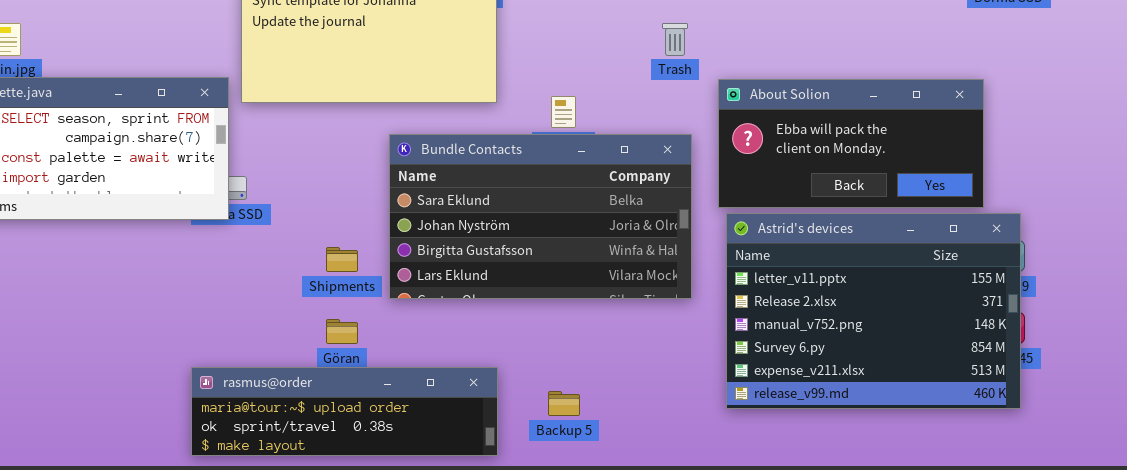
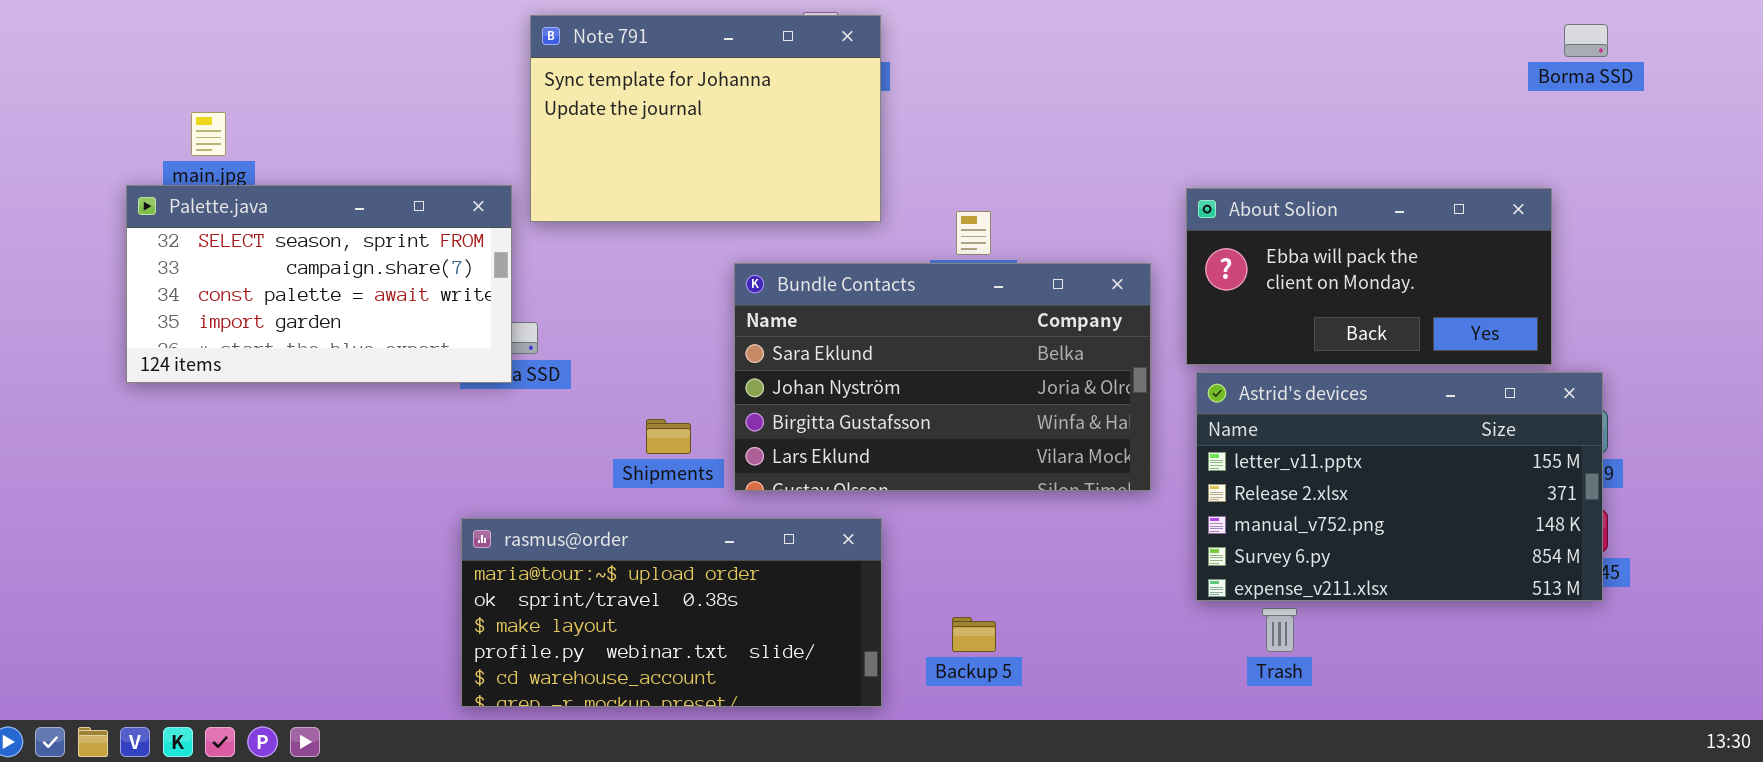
Trash: [662,23,688,56] -> [1262,608,1297,652], moved
Astrid's devices: [726,213,1021,409] -> [1196,372,1603,601], resized
rasmus@order: [191,367,498,456] -> [461,518,882,707], resized

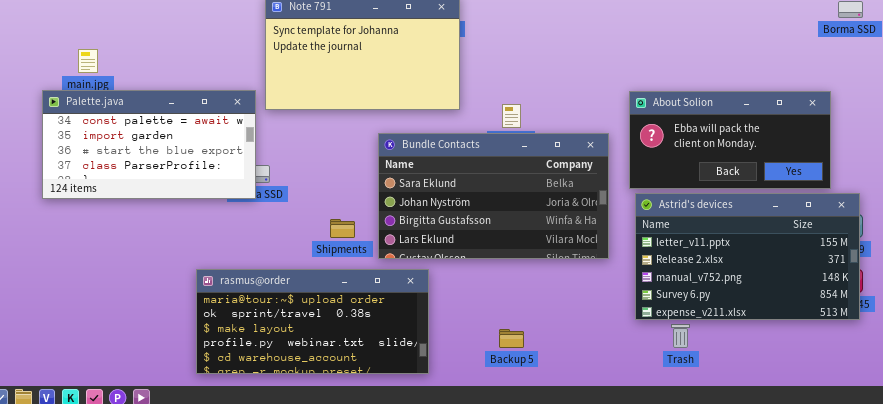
Palette.java: [126,185,512,383] -> [42,90,256,199], scrolled down 2 rows
rasmus@order: [461,518,882,707] -> [196,269,429,374], moved

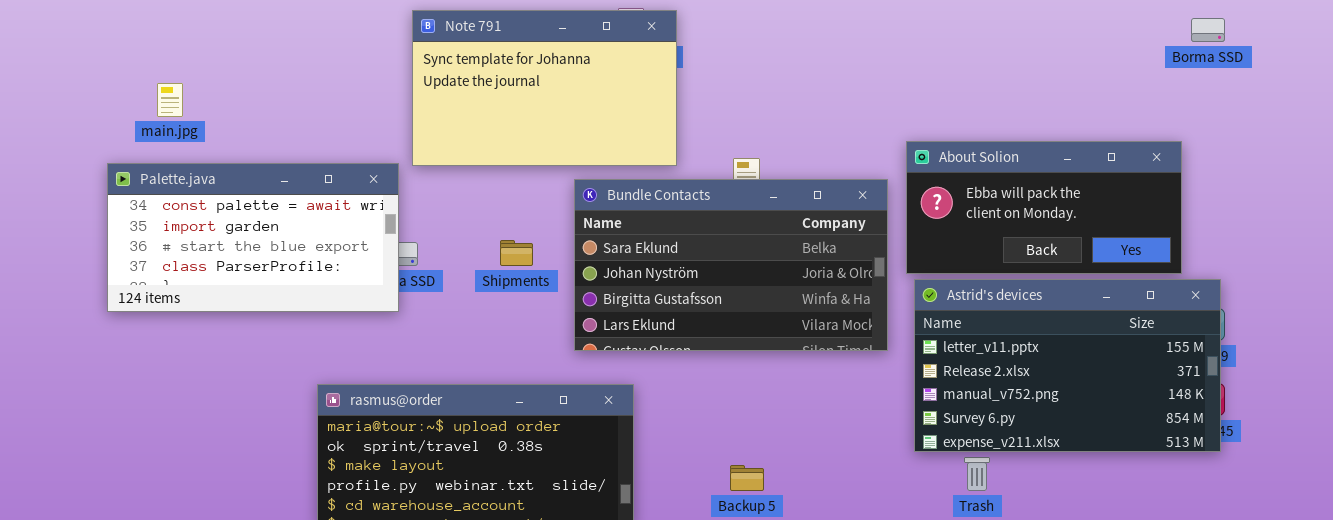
Palette.java: [42,90,256,199] -> [107,163,399,312], moved
Bundle Contacts: [378,133,609,259] -> [574,179,888,351], moved
Shipments: [330,219,355,238] -> [500,240,533,266], moved

